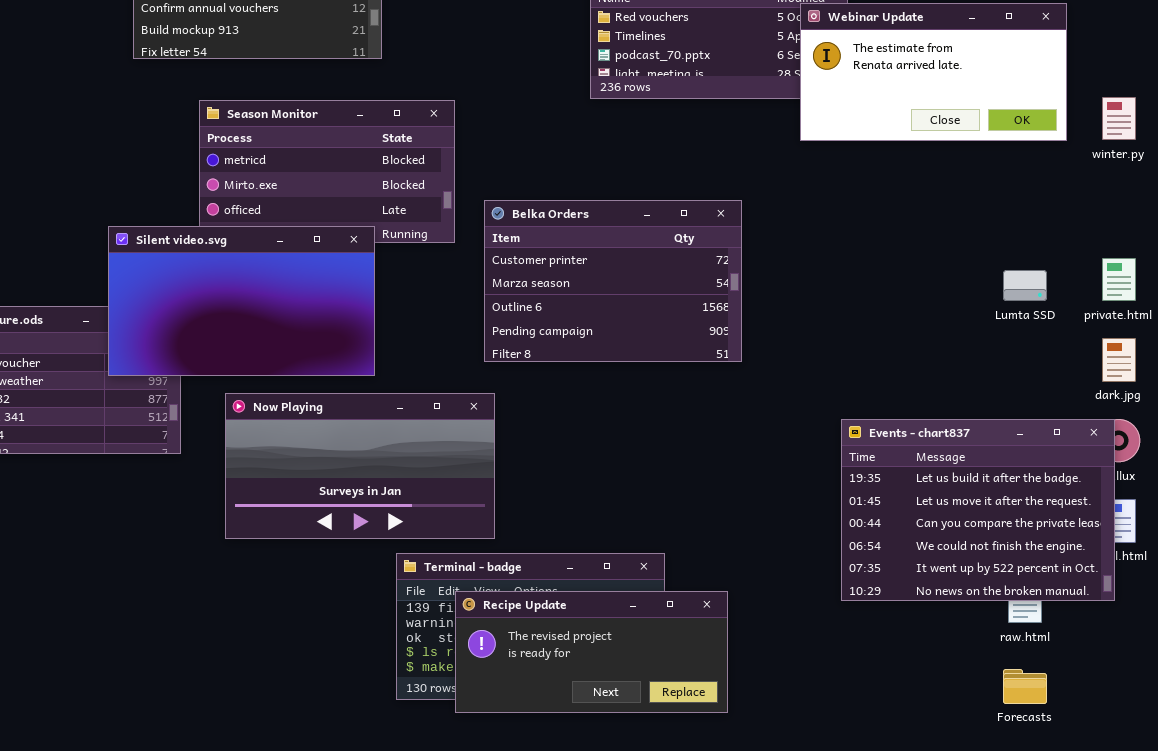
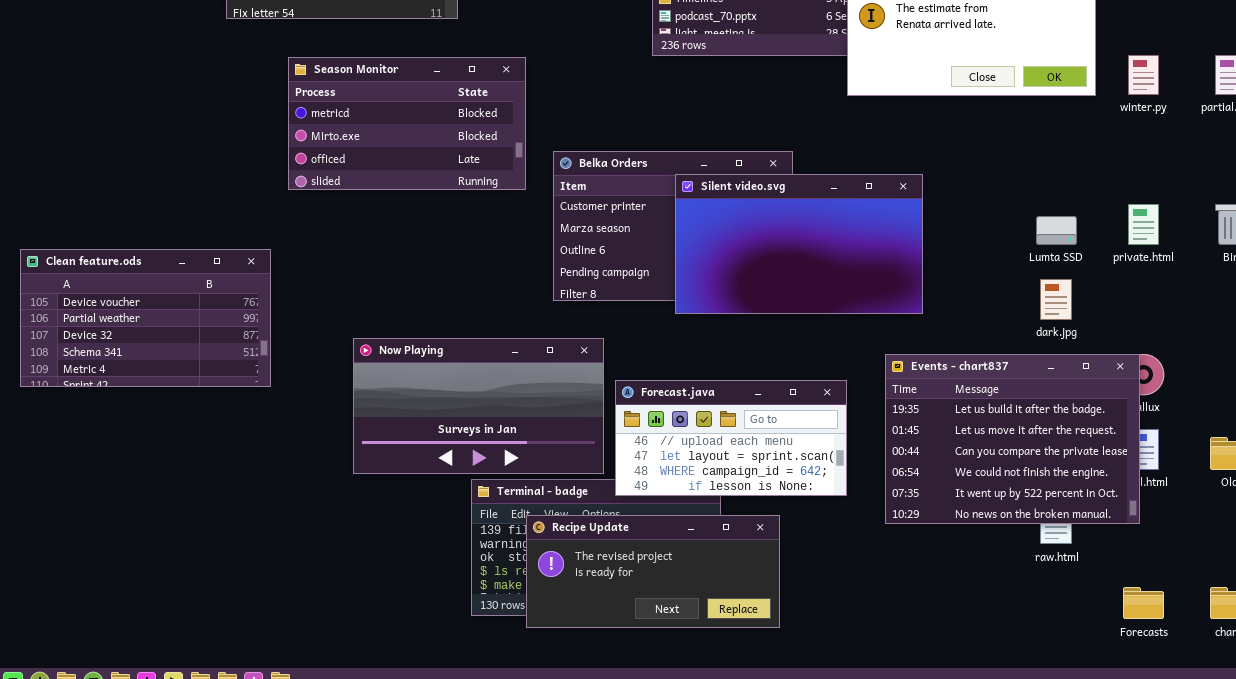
Silent video.svg: [108,226,375,376] -> [675,174,923,314], moved
dark.jpg: [1102,338,1136,382] -> [1040,279,1072,320], moved
Now Playing: [225,393,495,539] -> [353,338,604,474], moved
Forecast.java: none -> [615,380,847,496], opened
Forecasts: [1003,669,1047,704] -> [1123,587,1164,619], moved

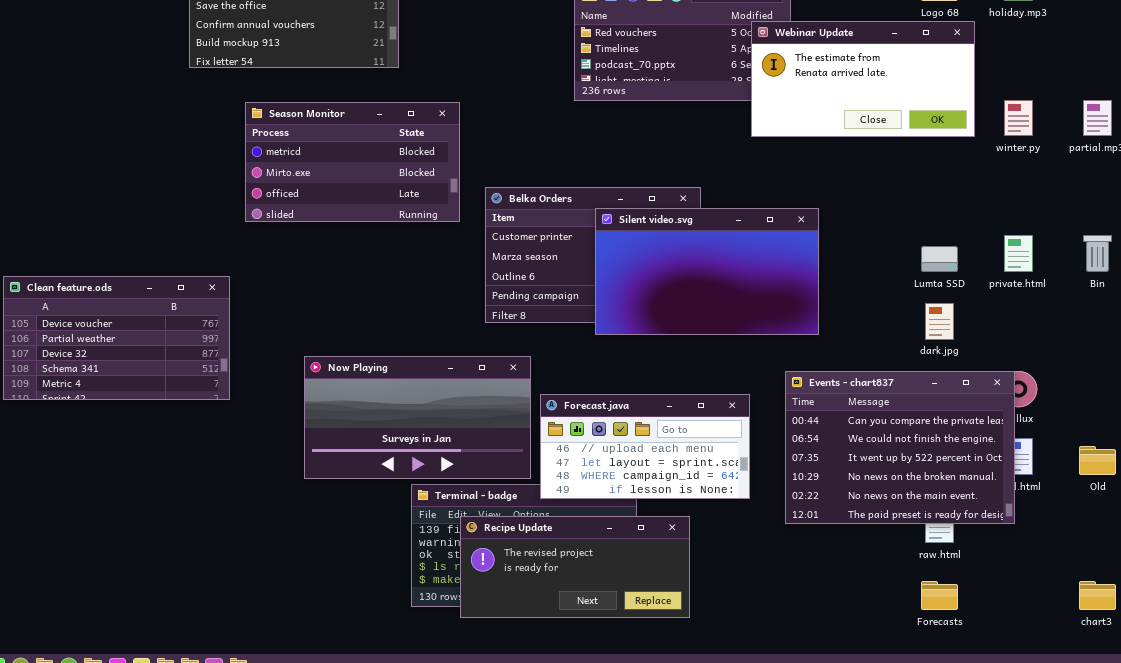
Events - chart837: [885,354,1140,524] -> [785,371,1015,524], scrolled down 2 rows
Forecasts: [1123,587,1164,619] -> [921,581,958,610], moved

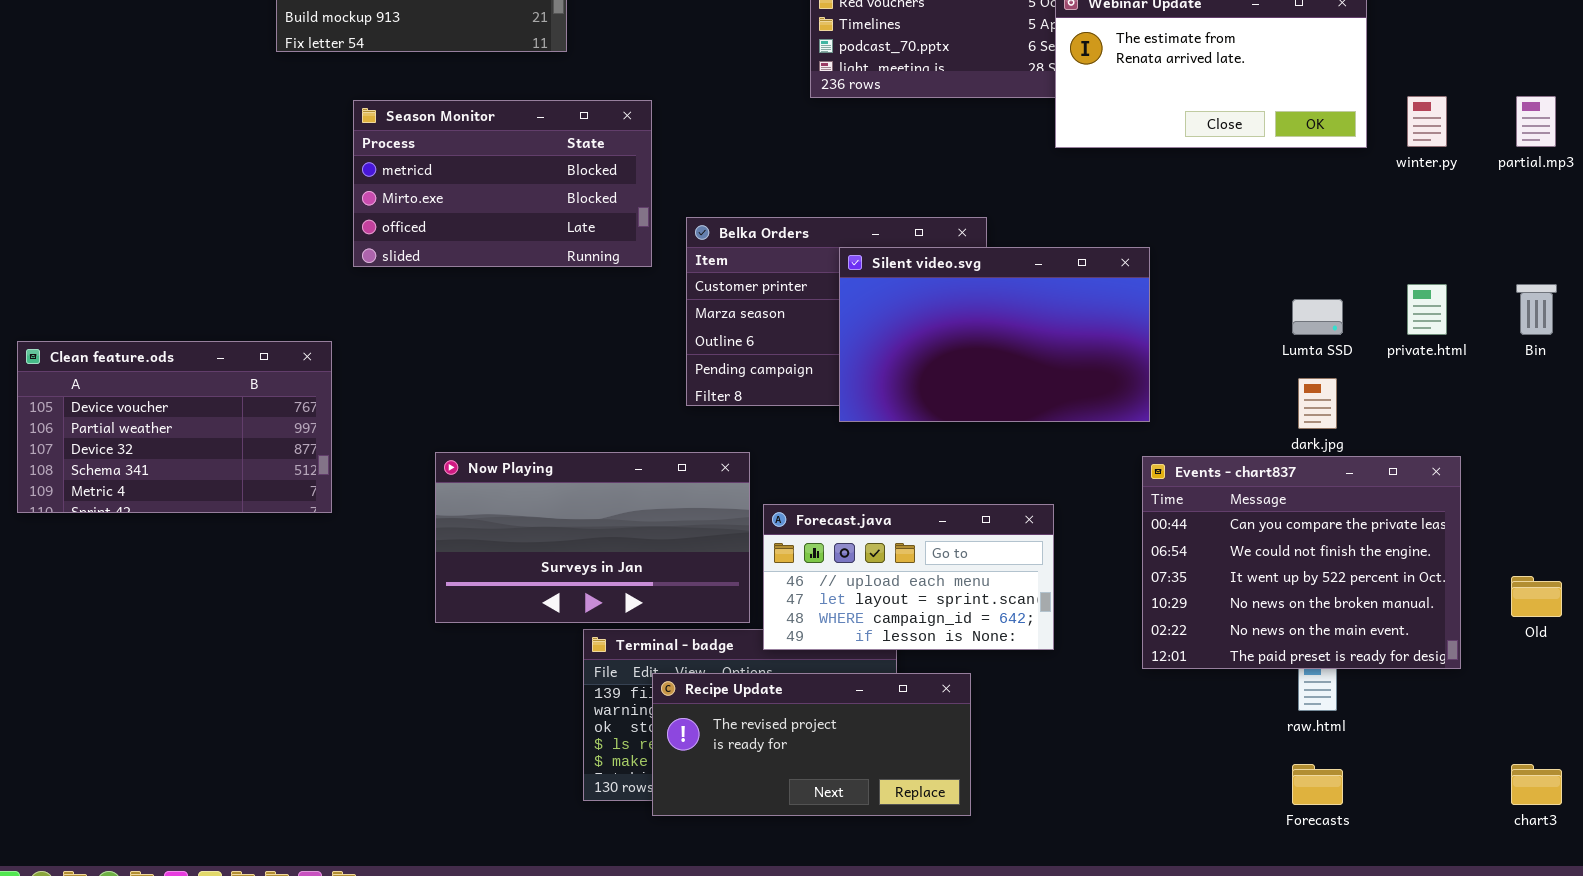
Events - chart837: [785,371,1015,524] -> [1142,456,1461,669], moved

